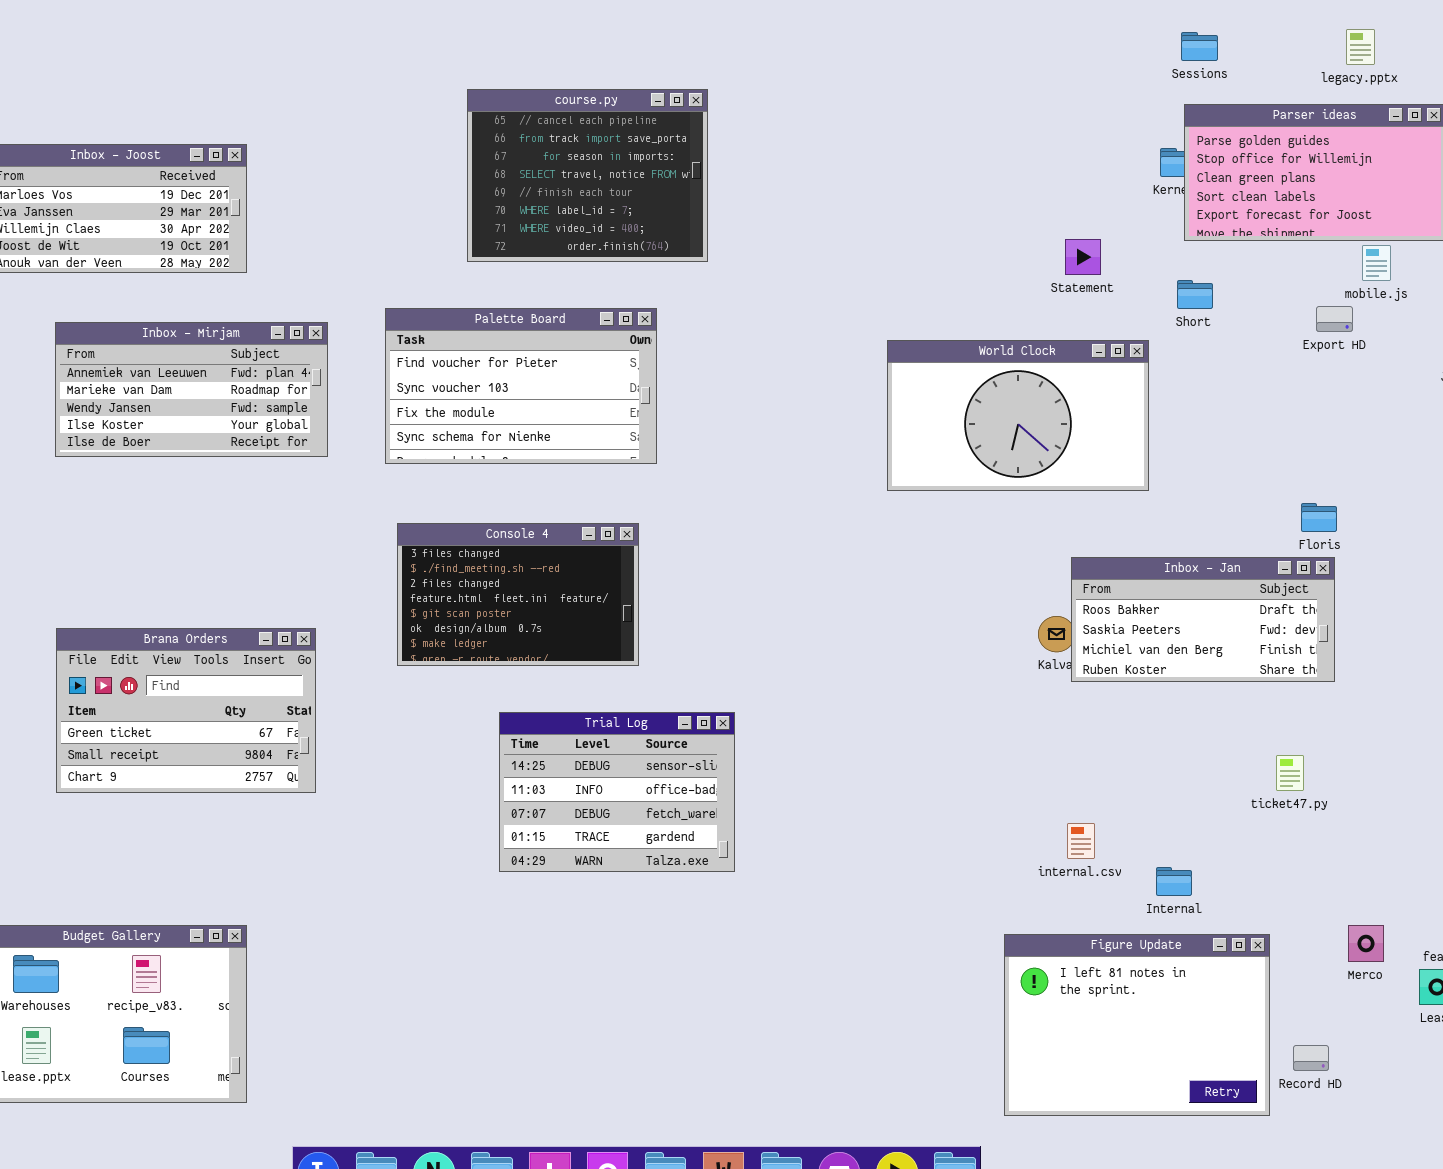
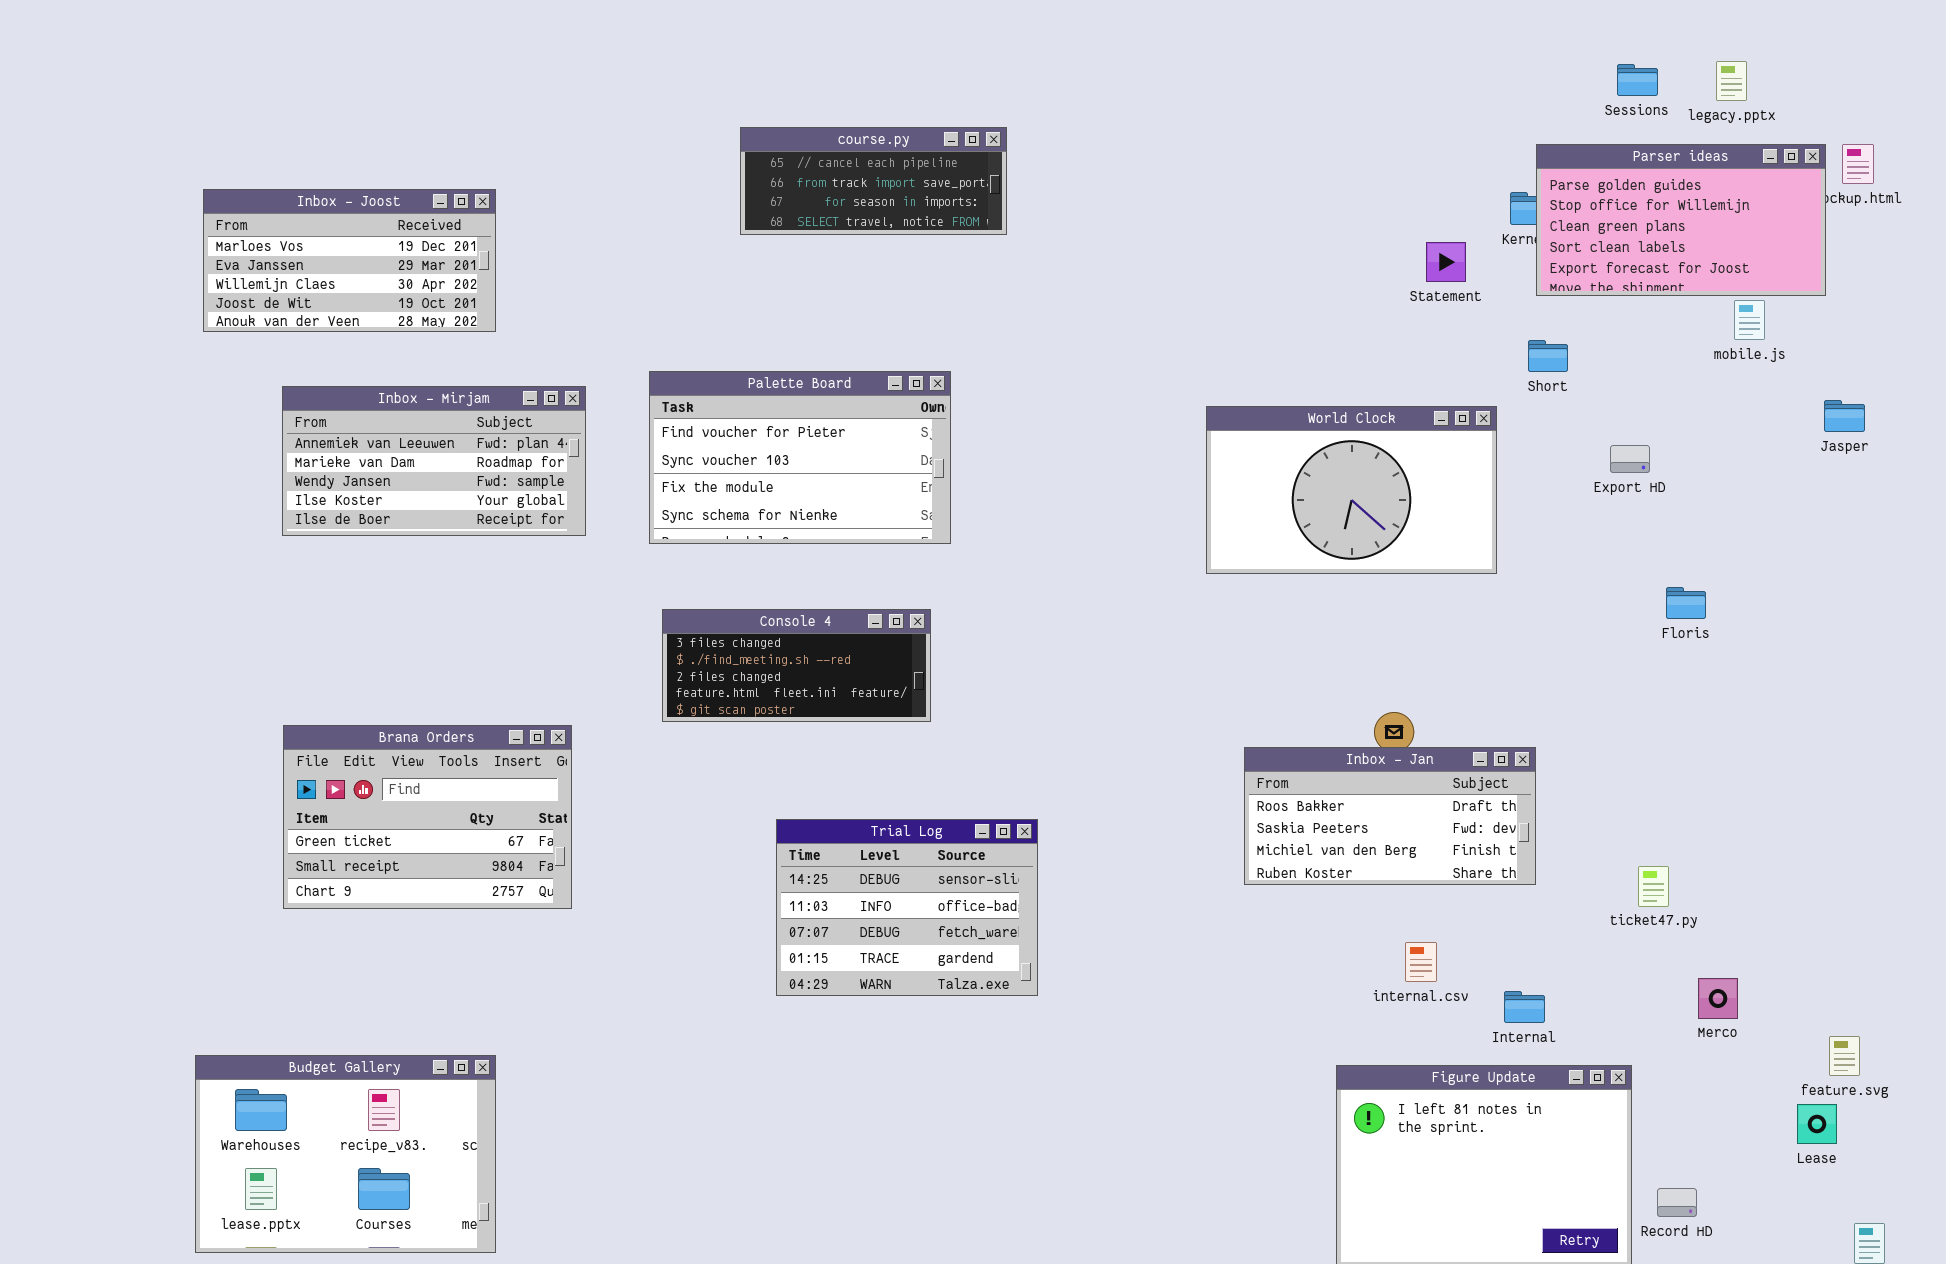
Sessions: [1181,32,1218,61] -> [1617,64,1658,96], moved
course.py: [467,89,708,262] -> [740,127,1007,235], resized
Statement: [1065,239,1101,275] -> [1426,242,1466,282], moved
Export HD: [1316,306,1353,332] -> [1610,445,1650,473], moved
Console 4: [397,523,639,666] -> [662,609,931,722], resized
Inbox - Jan: [1071,557,1335,682] -> [1244,747,1536,885], moved
Merco: [1348,925,1384,962] -> [1698,978,1738,1019], moved

